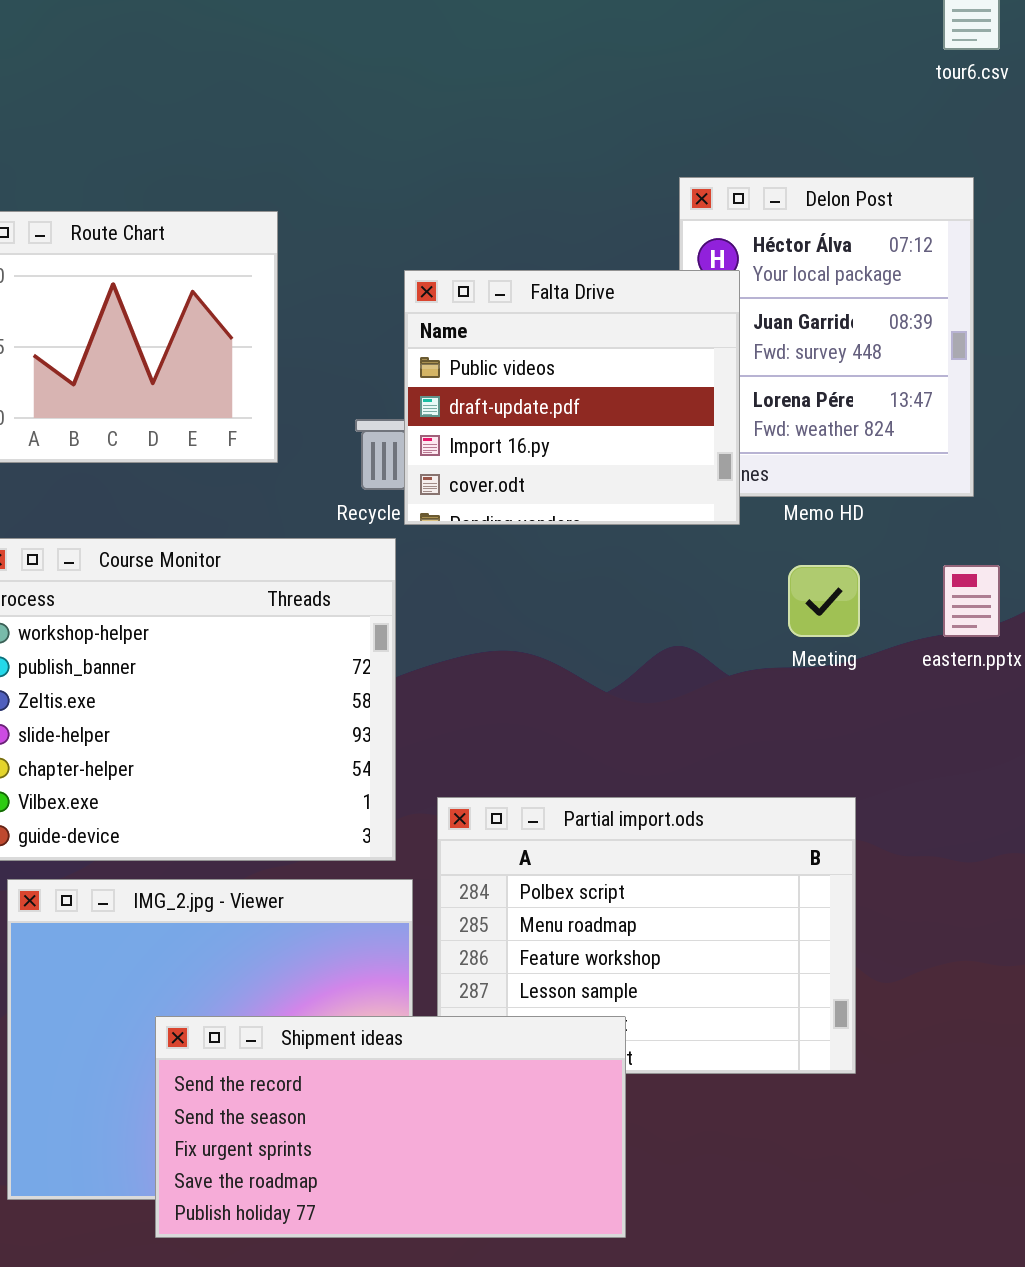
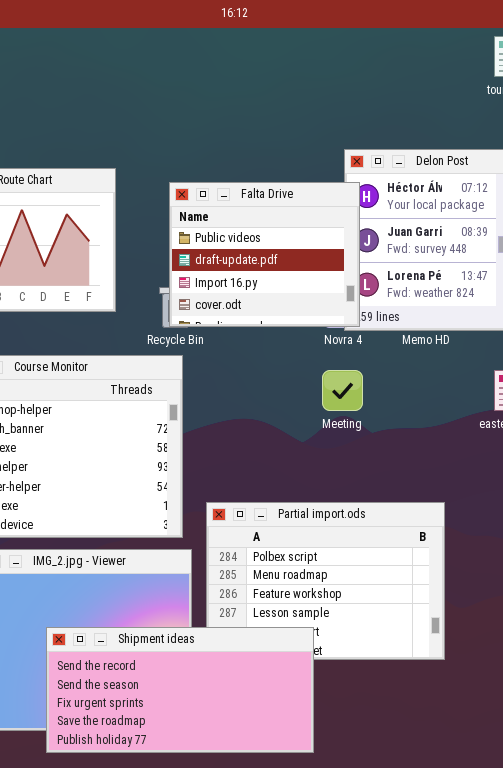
Falta Drive: [404,270,740,525] -> [169,182,360,327], moved
Meeting: [788,565,860,637] -> [322,370,363,411], moved

